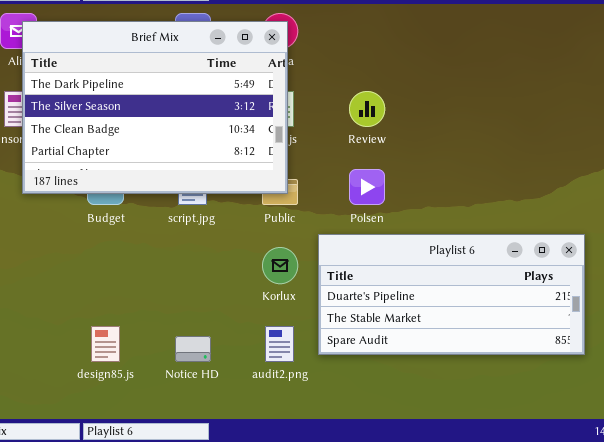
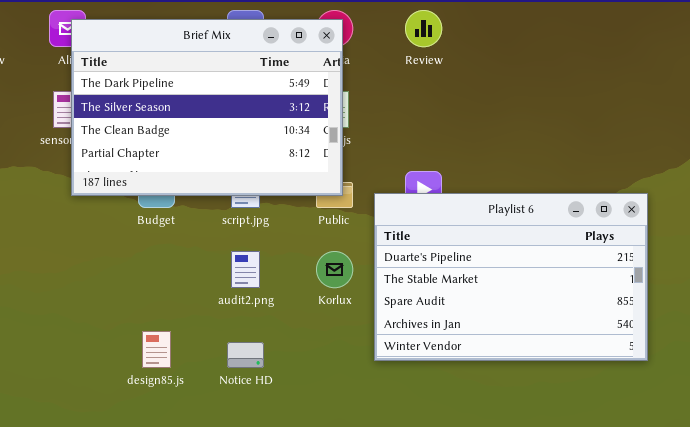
Review: [349,91,385,127] -> [405,10,442,47], moved
Playlist 6: [318,234,585,355] -> [374,193,648,361], resized
audit2.png: [265,326,294,362] -> [231,251,260,288], moved

